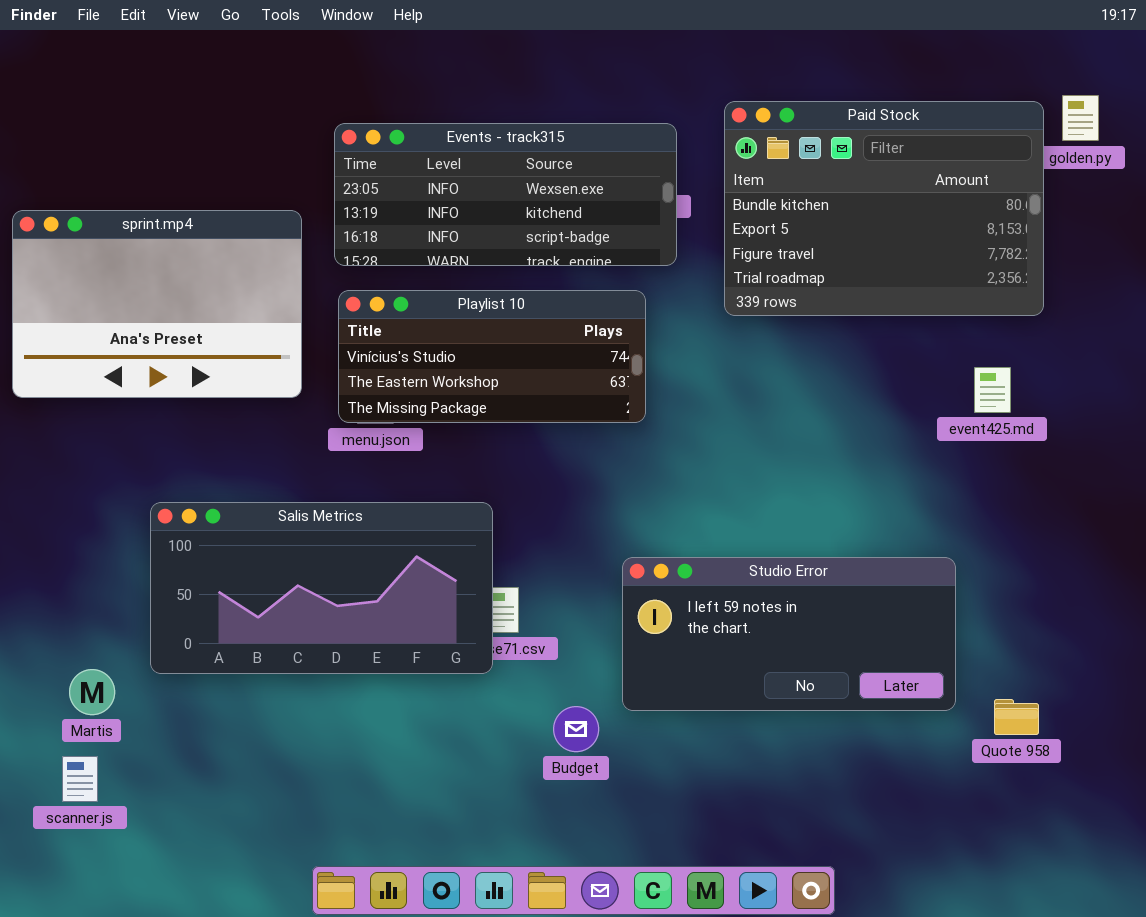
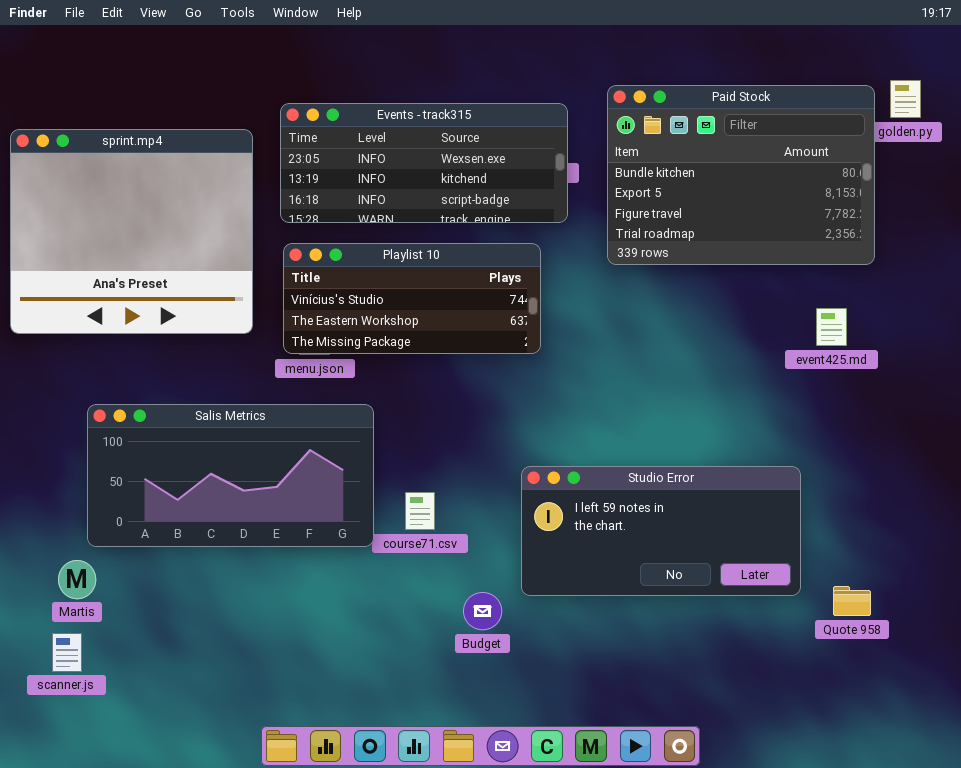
sprint.mp4: [12,210,302,398] -> [10,129,253,334], resized
Salis Metrics: [150,502,493,674] -> [87,404,374,547], moved

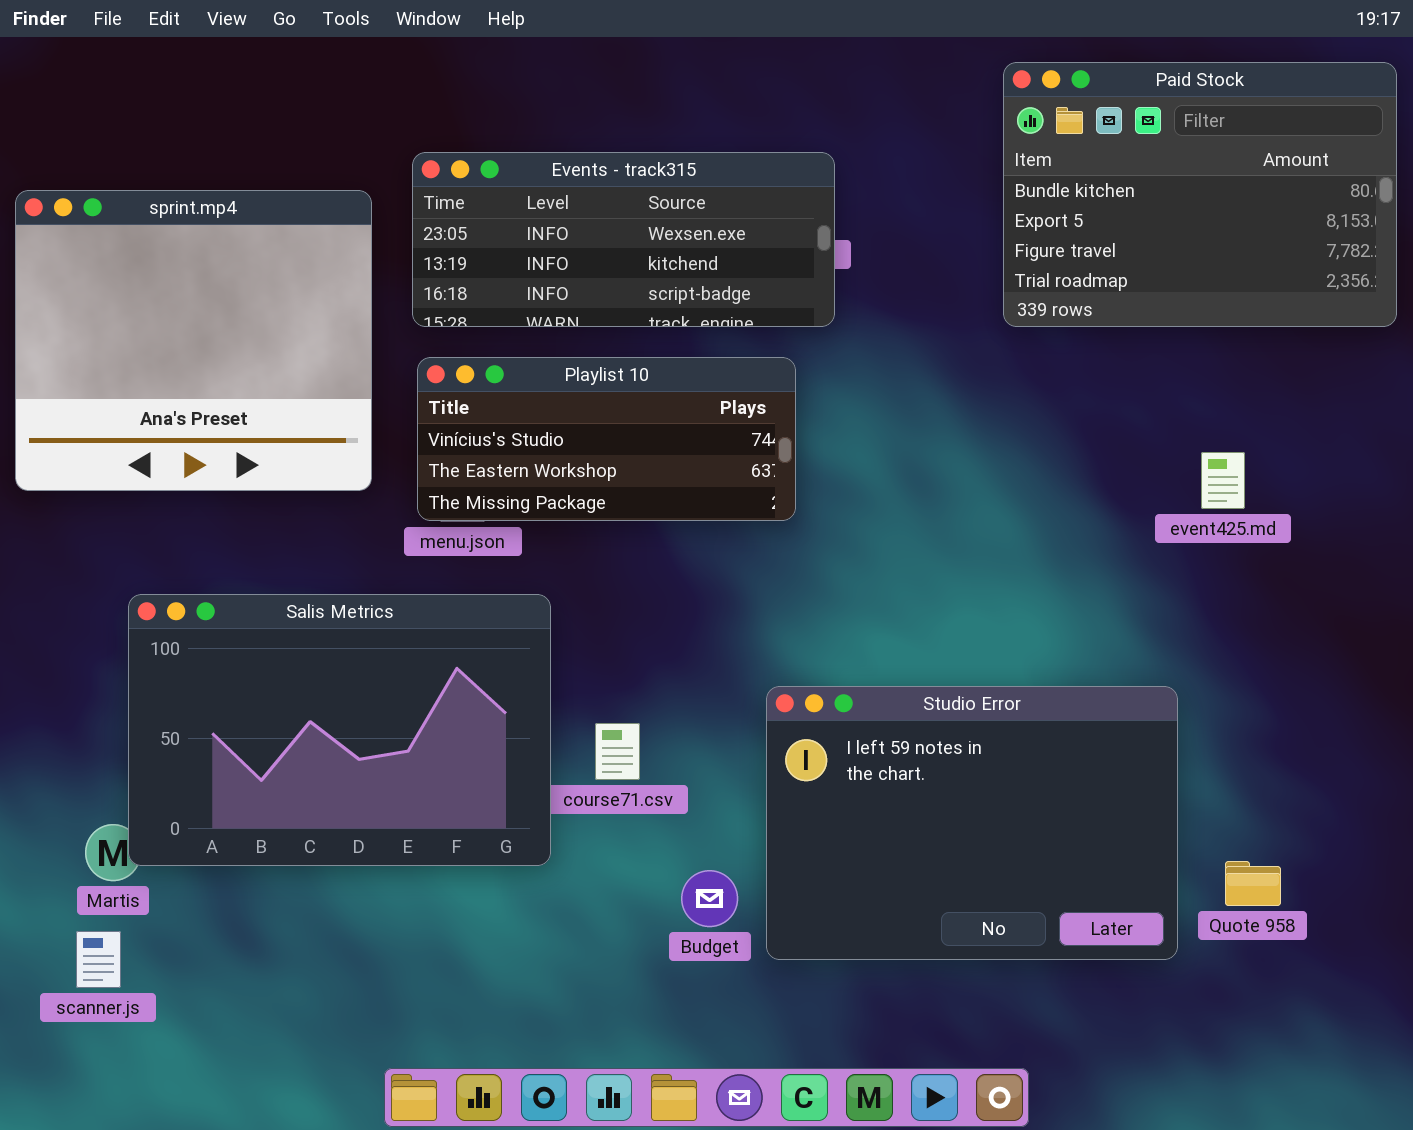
Paid Stock: [607,85,875,265] -> [1003,62,1397,327], moved
Salis Metrics: [87,404,374,547] -> [128,594,551,866], resized
Studio Error: [521,466,801,596] -> [766,686,1178,960], resized

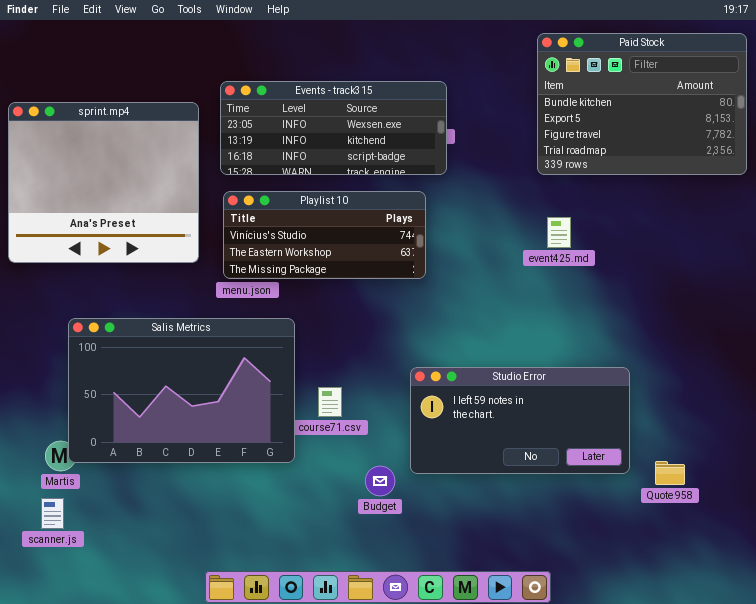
event425.md: [1201,452,1245,509] -> [547,217,571,248], moved
Studio Error: [766,686,1178,960] -> [410,367,630,474], resized

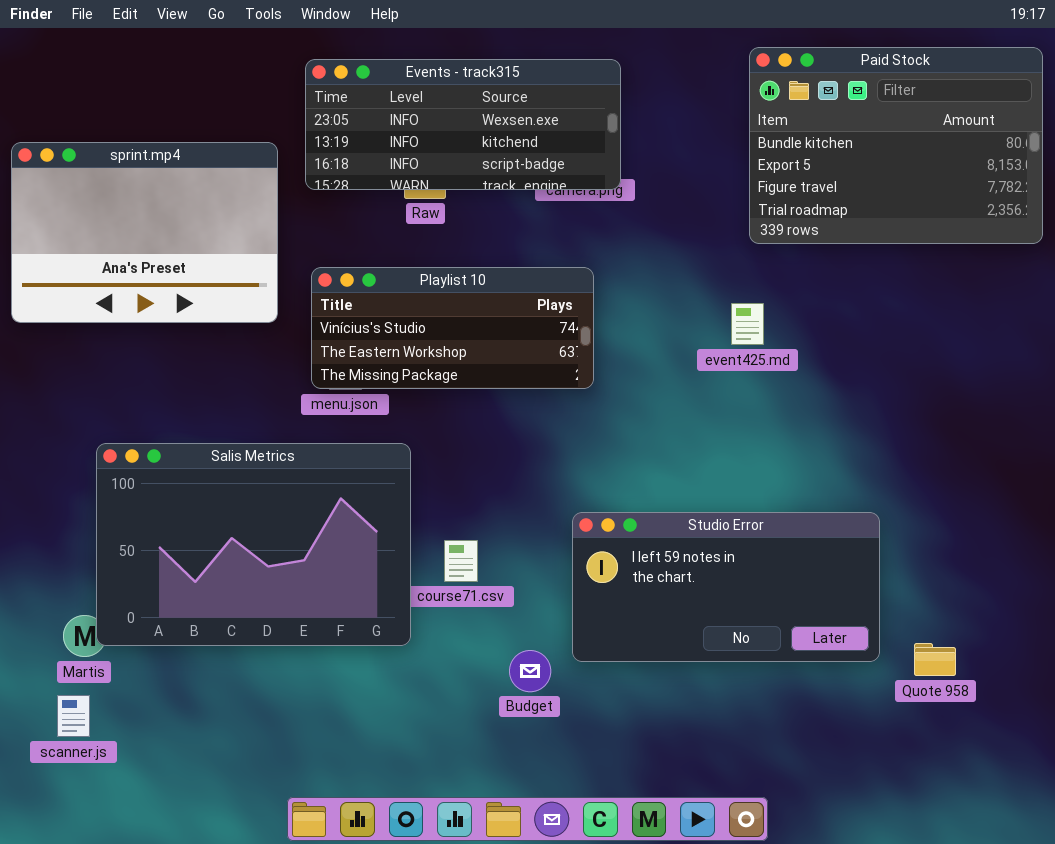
Events - track315: [220,81,447,175] -> [305,59,621,190], moved
sprint.mp4: [8,102,199,263] -> [11,142,278,323], resized
event425.md: [547,217,571,248] -> [731,303,764,345], moved

